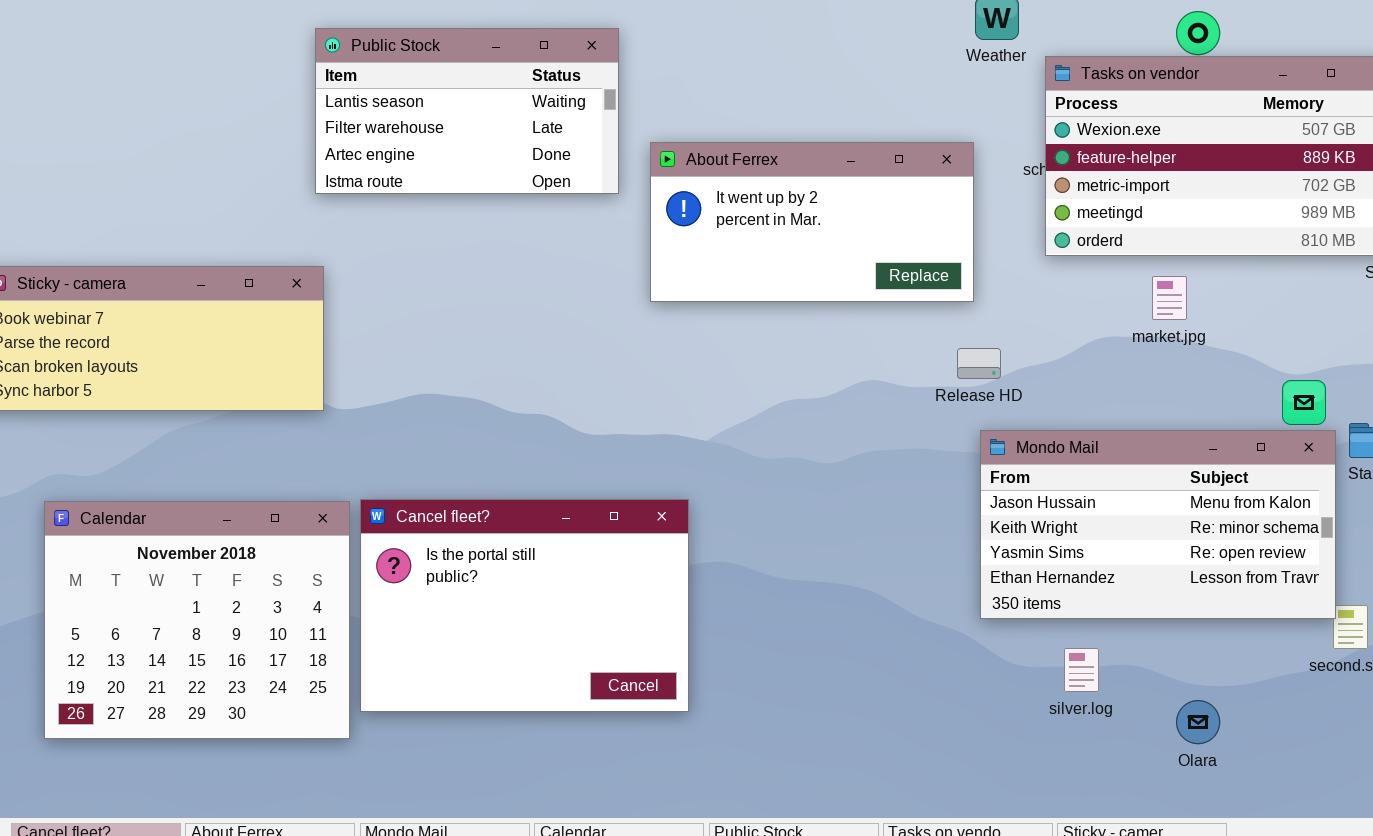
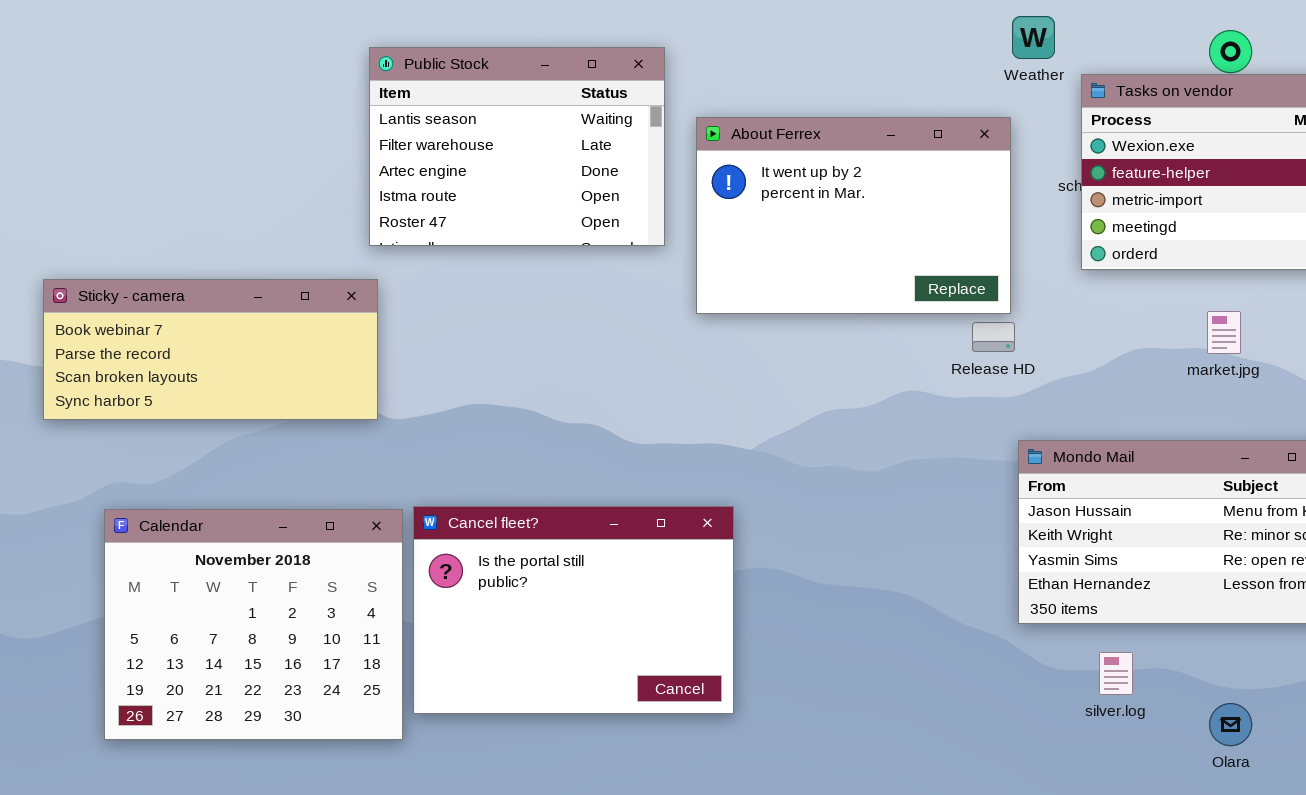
Public Stock: [315,28,619,194] -> [369,47,665,246], resized
About Ferrex: [650,142,974,302] -> [696,117,1011,314], resized
market.jpg: [1152,276,1187,320] -> [1207,311,1241,354], moved
Release HD: [957,348,1001,379] -> [972,322,1015,352], moved

